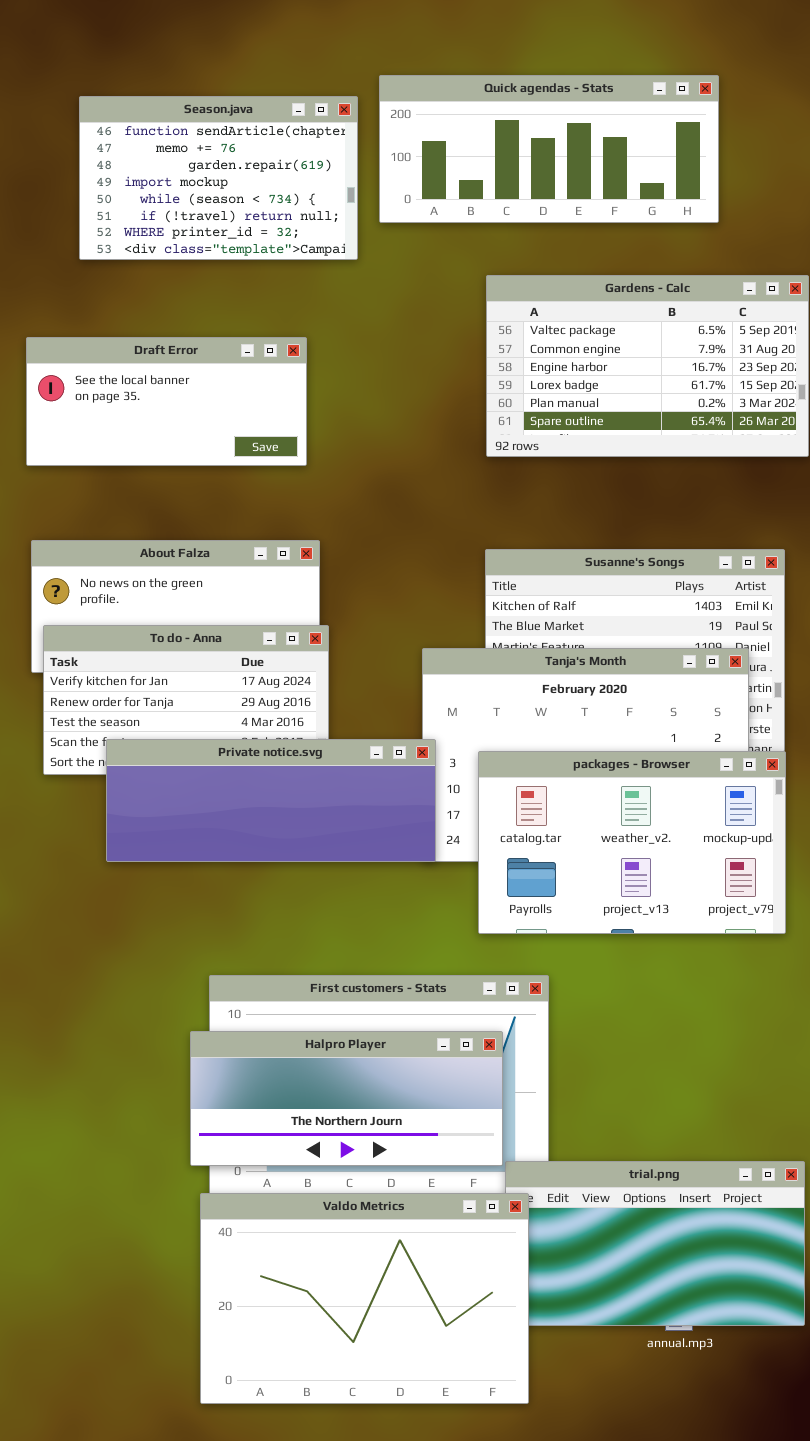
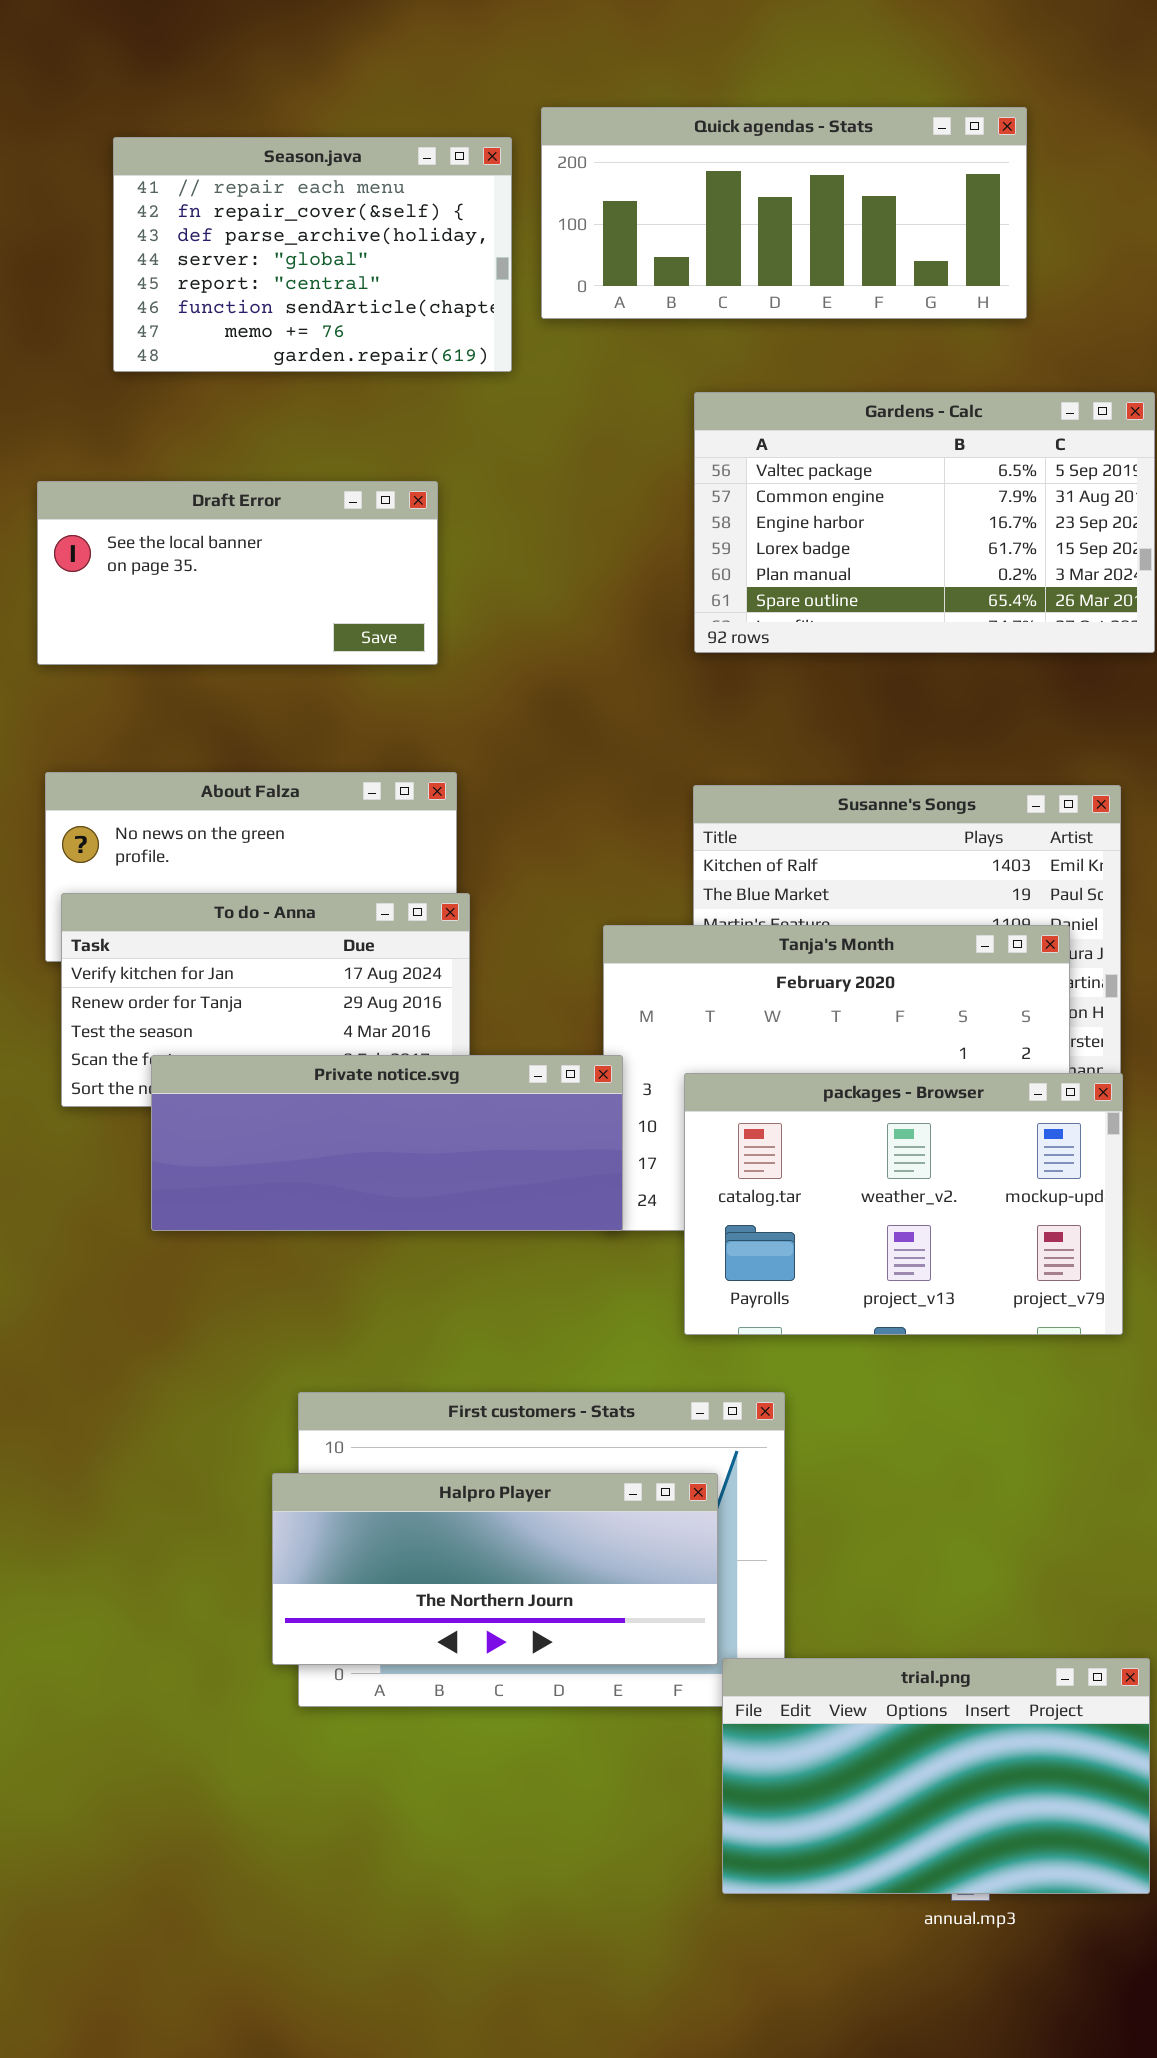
Season.java: [79,96,358,260] -> [113,137,512,372], scrolled up 5 rows
Valdo Metrics: [200,1193,529,1404] -> none, closed

